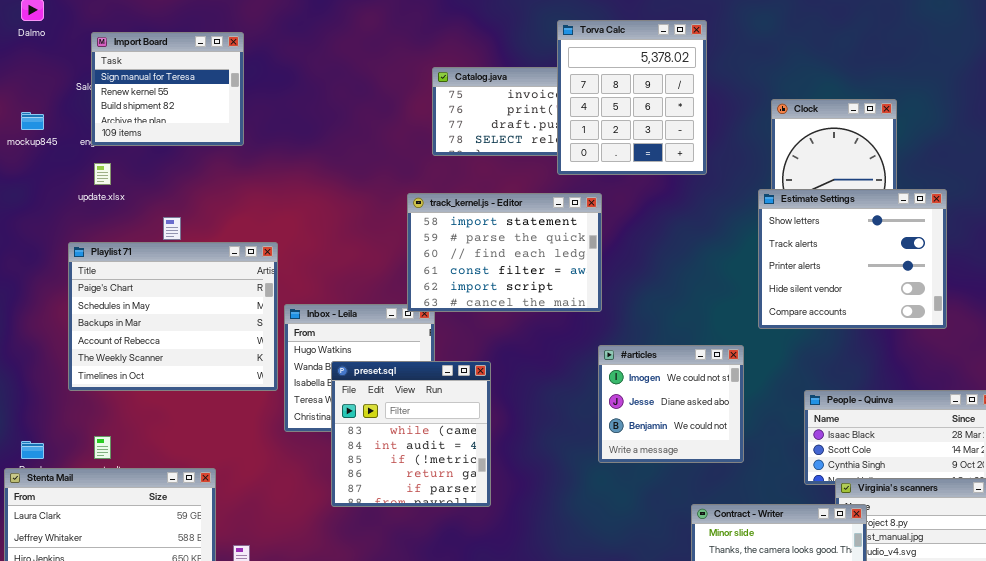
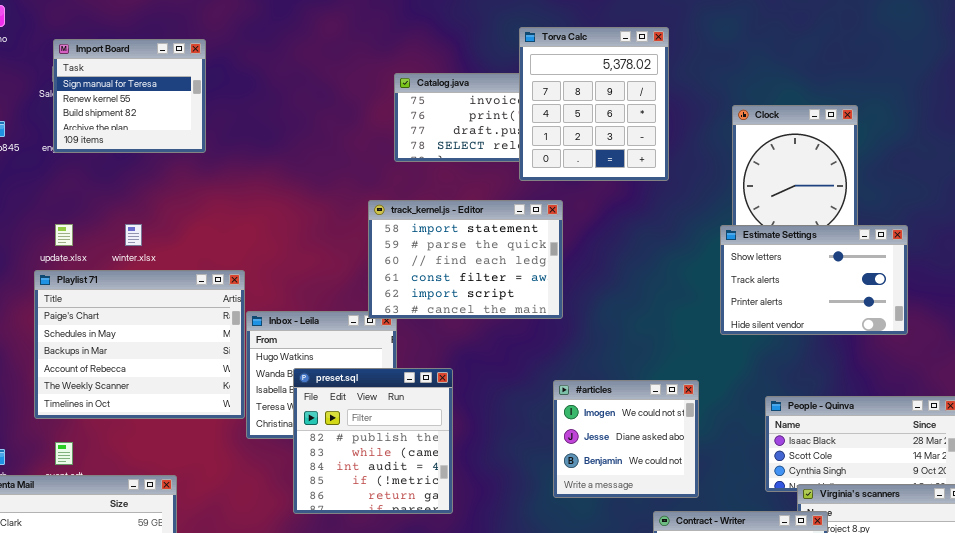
update.xlsx: [94,163,111,185] -> [55,224,73,246], moved
Estimate Settings: [758,189,947,329] -> [720,225,908,335], resized
Playlist 71: [68,242,278,391] -> [34,270,245,419], moved
#articles: [598,345,744,463] -> [553,380,699,498], moved
preset.sql: [331,361,491,507] -> [293,368,453,514], scrolled up 1 row

